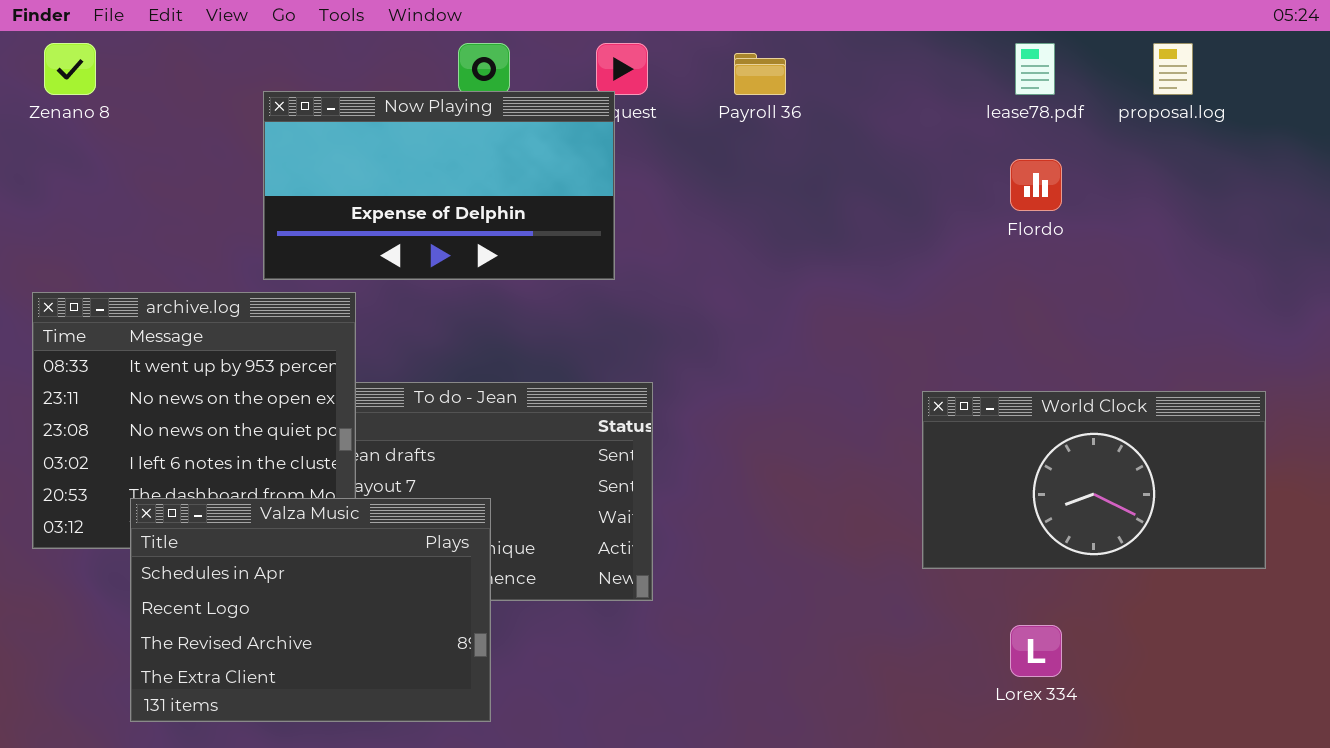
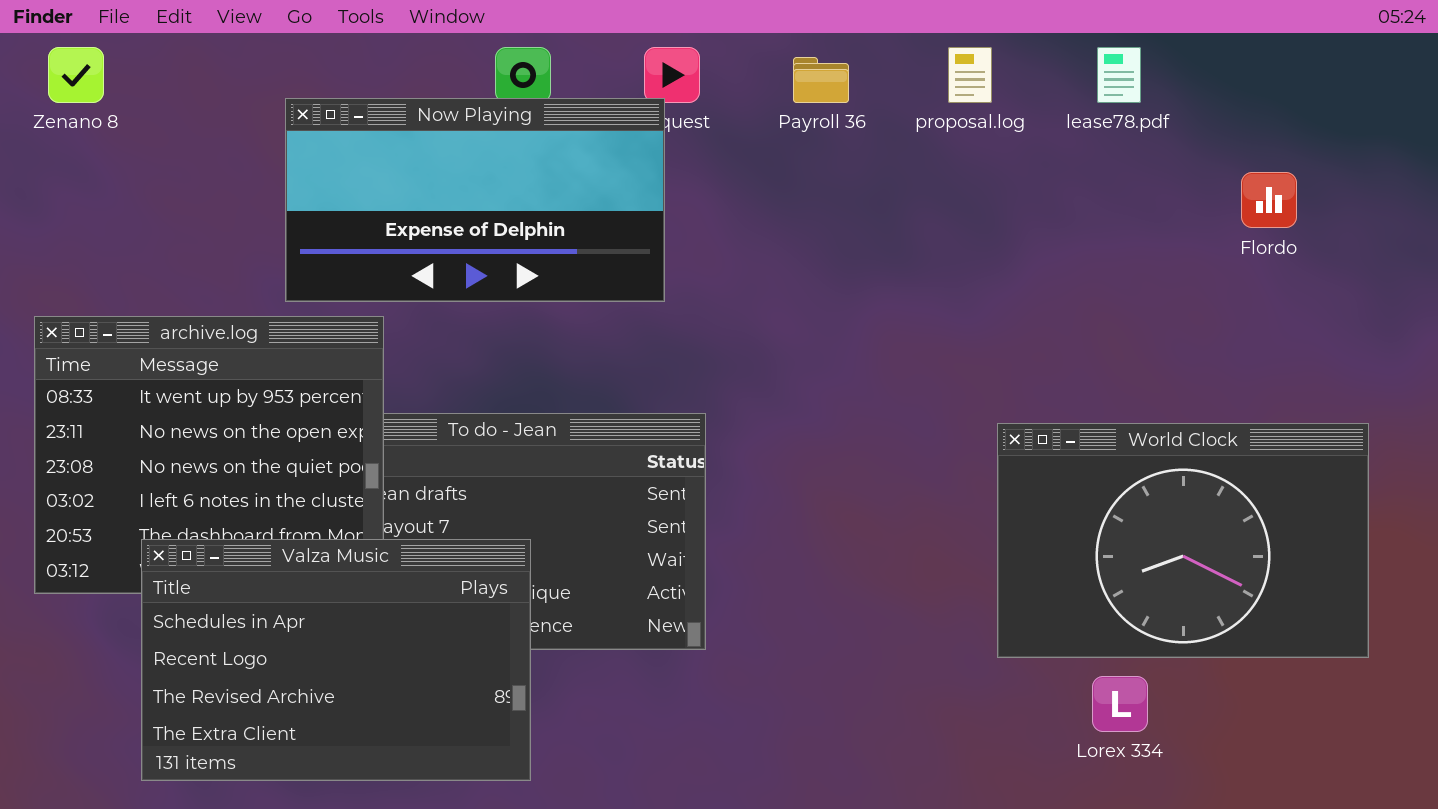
proposal.log: [1153,43,1193,95] -> [948,47,992,103], moved
Flordo: [1010,159,1062,211] -> [1241,172,1297,228], moved
World Clock: [922,391,1266,569] -> [997,423,1369,658], resized

